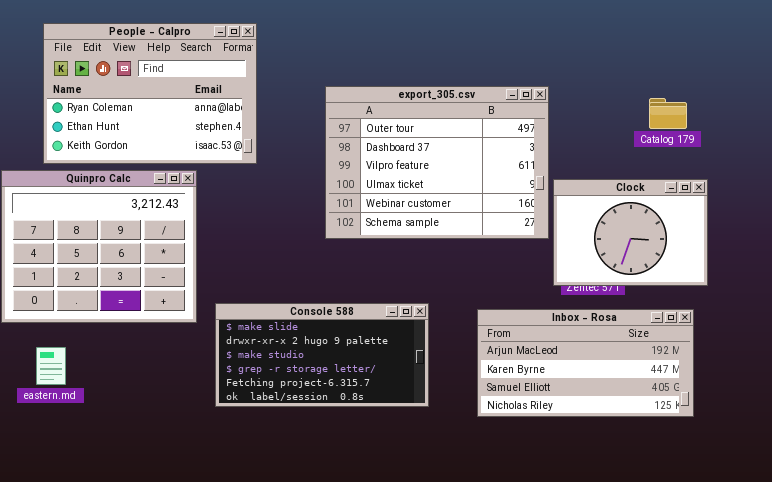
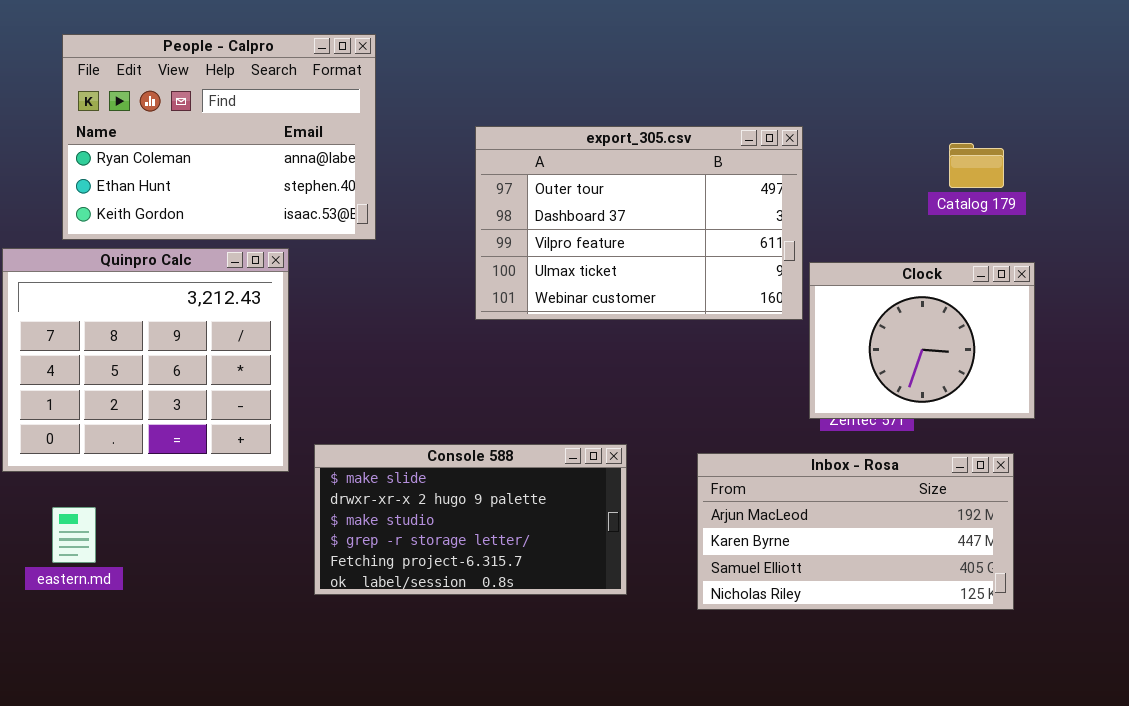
export_305.csv: [325,86,549,239] -> [475,126,803,320], resized

